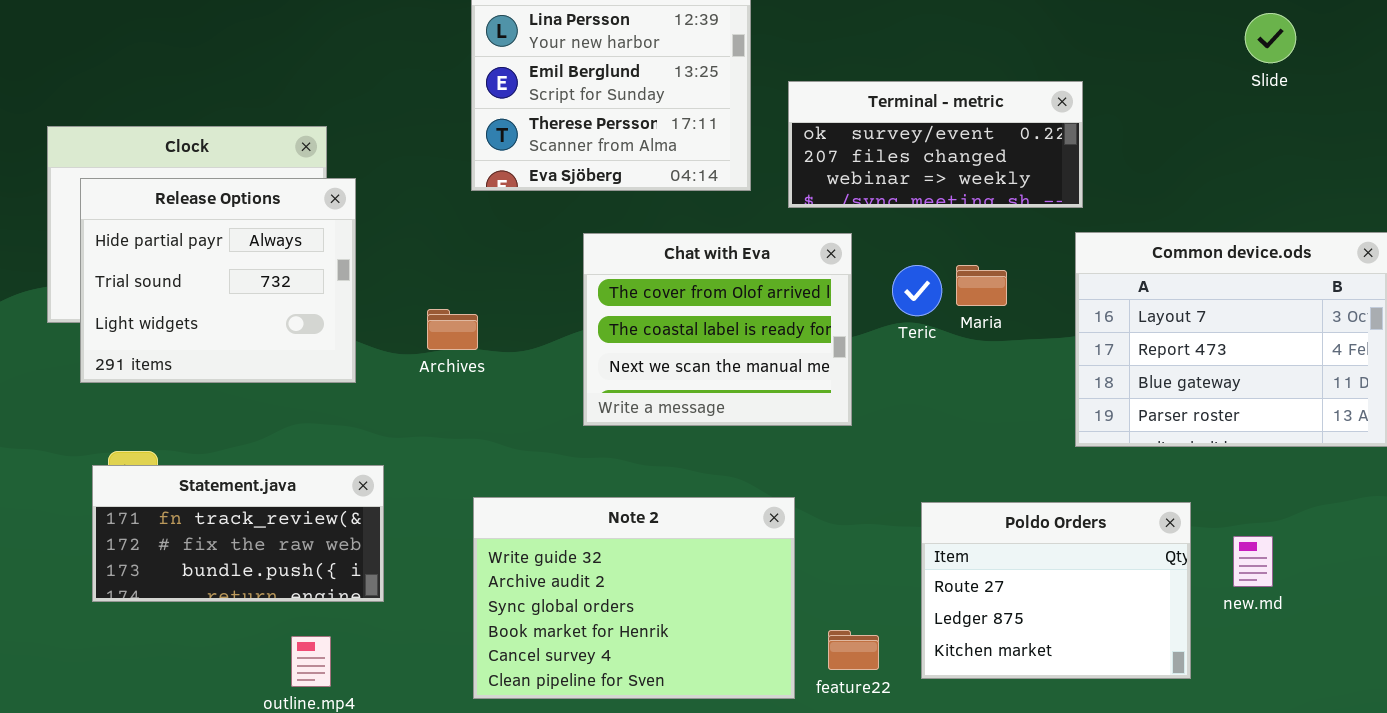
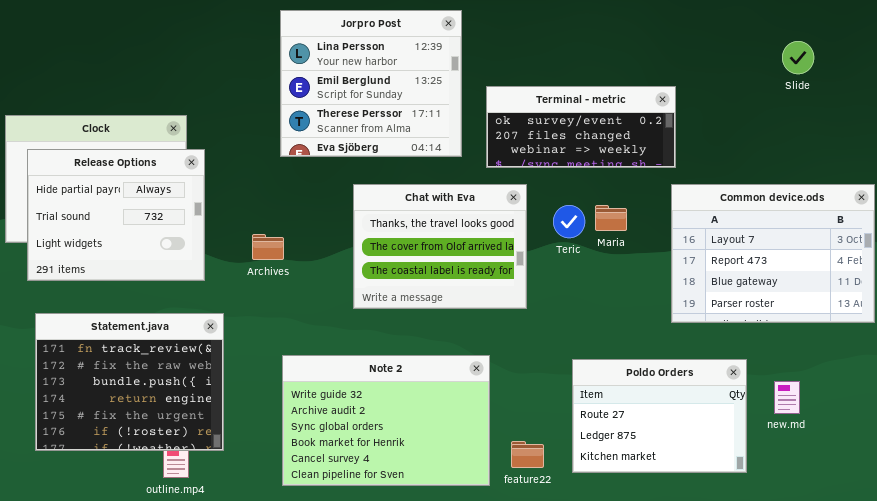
Chat with Eva: [583,233,852,426] -> [353,184,527,309], scrolled up 1 row
Statement.java: [92,465,384,602] -> [35,313,224,451], moved, resized

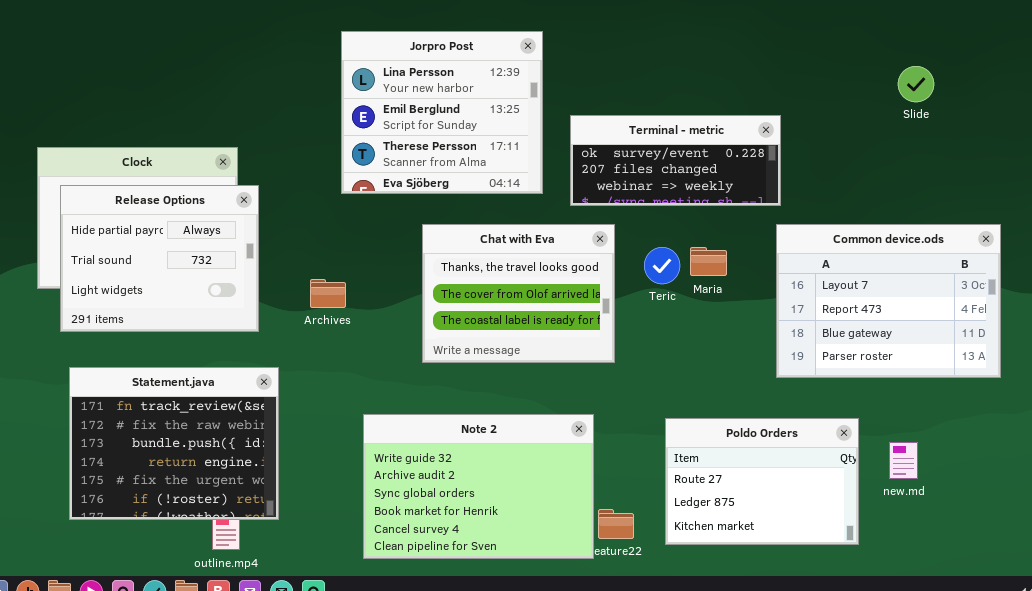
Note 2: [282,355,490,486] -> [363,414,594,559], moved

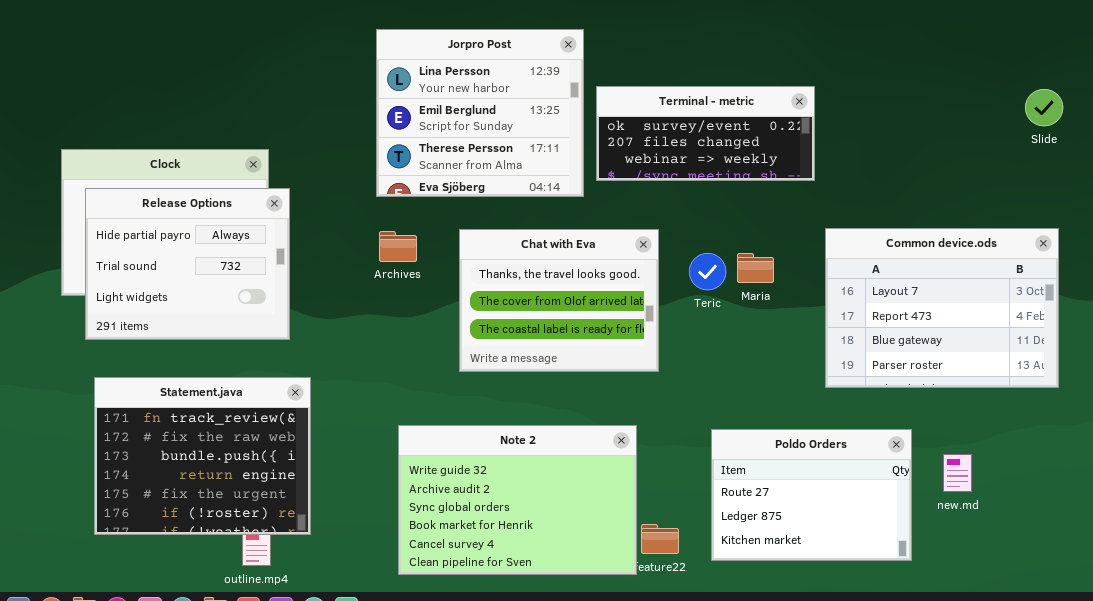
Slide: [898,66,934,102] -> [1025,89,1063,126], moved
Terminal - metric: [570,115,781,206] -> [596,86,815,181], moved
Archives: [310,279,346,308] -> [379,231,417,262], moved

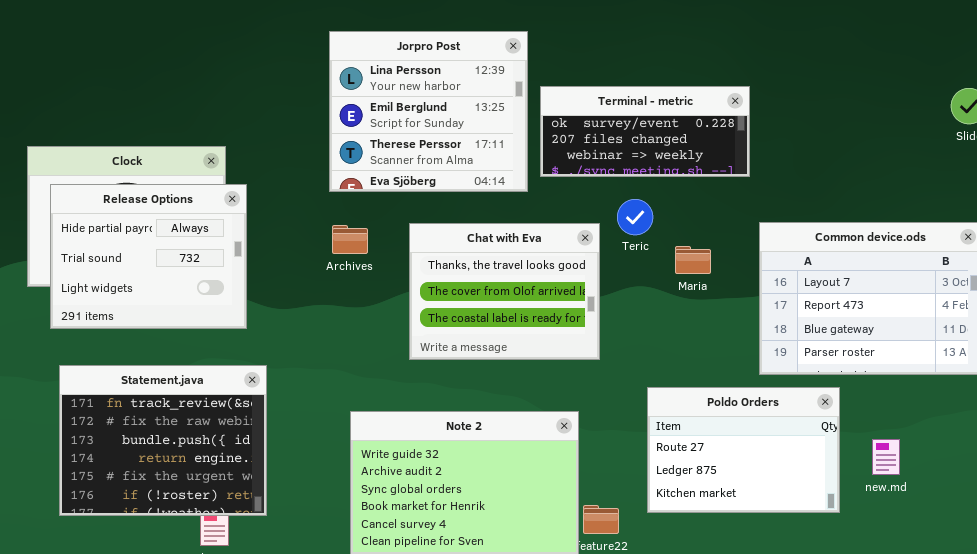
Teric: [689,253,726,290] -> [617,199,653,235], moved
Poldo Orders: [711,429,912,561] -> [647,387,840,513], moved

